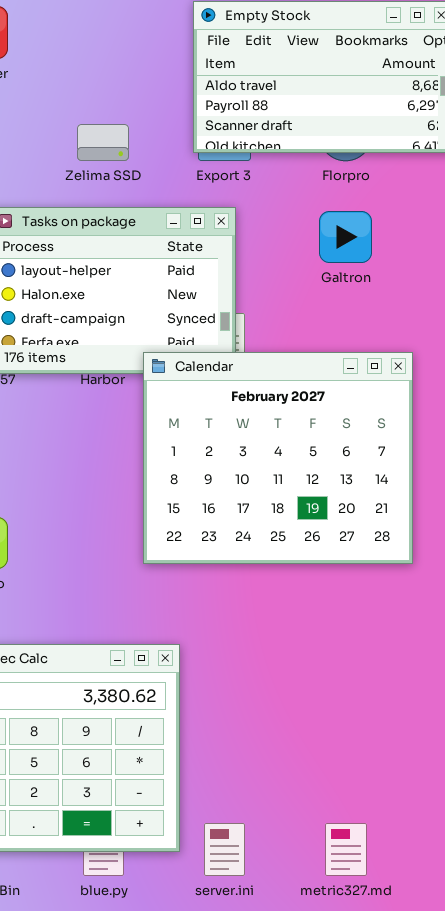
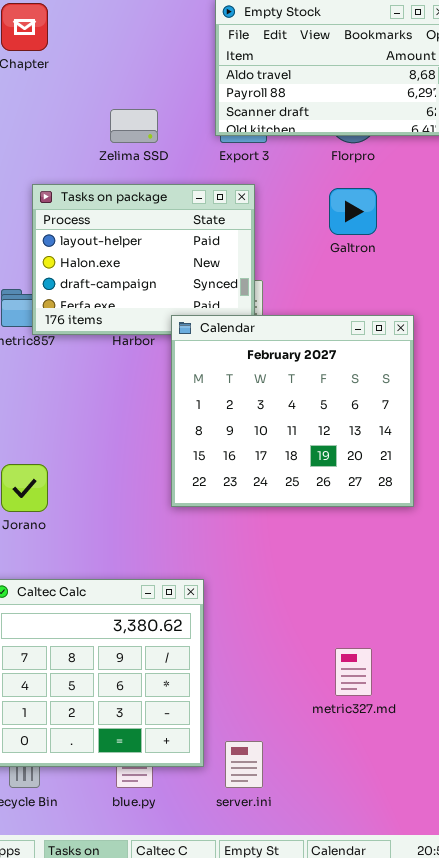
metric327.md: [325,823,367,876] -> [335,648,372,696], moved

